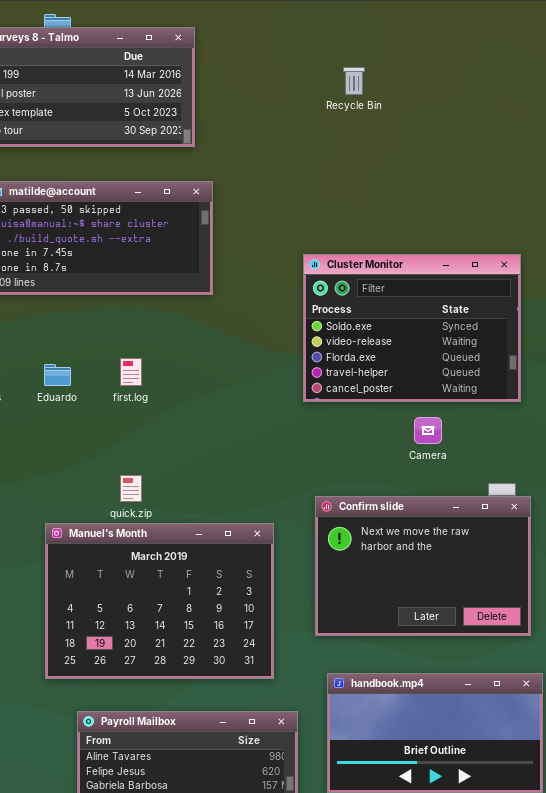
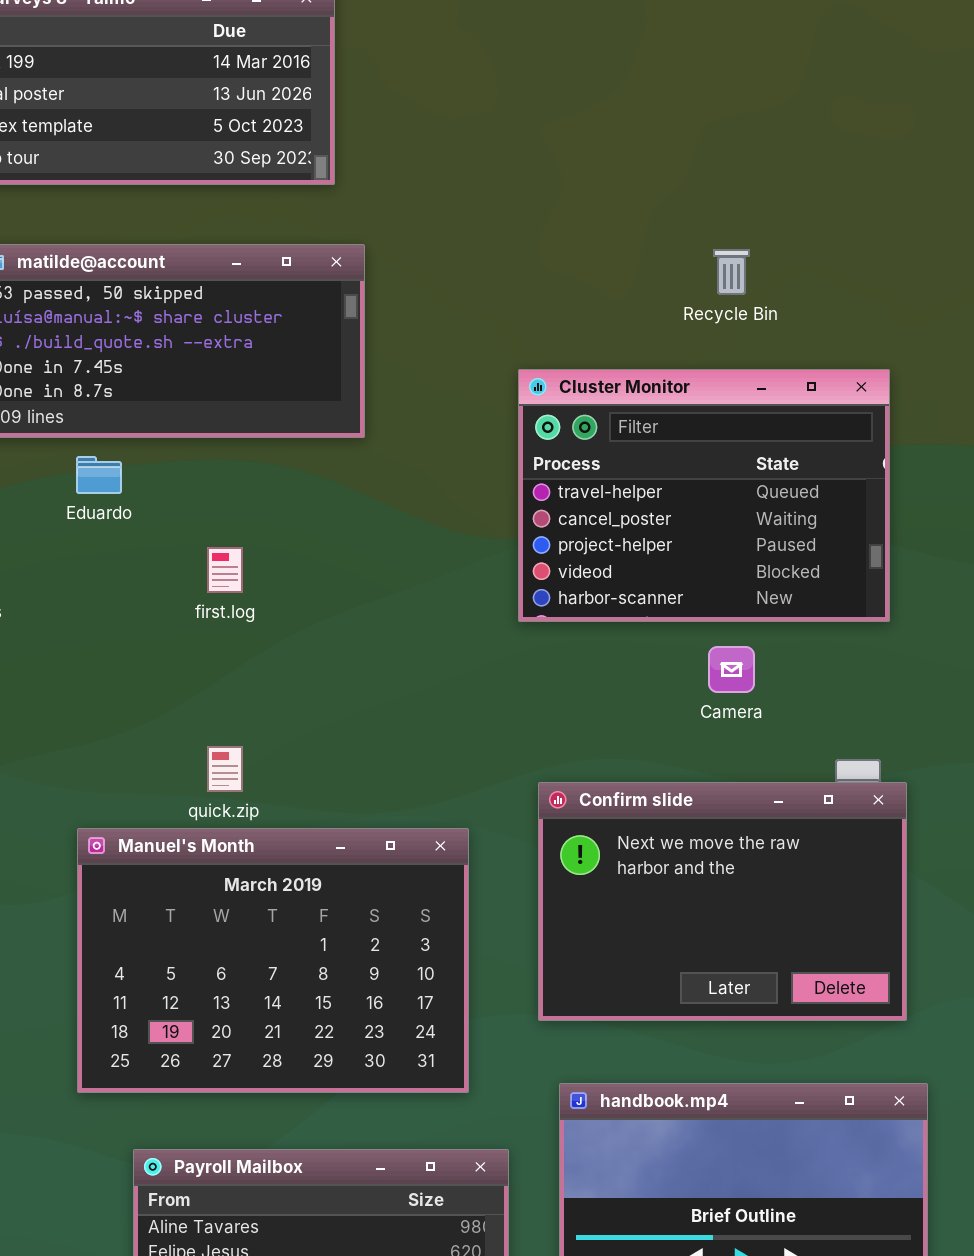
Recycle Bin: [343,67,365,95] -> [713,249,750,295], moved
Cluster Monitor: [303,254,521,402] -> [518,369,890,622], scrolled down 3 rows
Eduardo: [44,364,71,386] -> [76,456,122,494], moved

